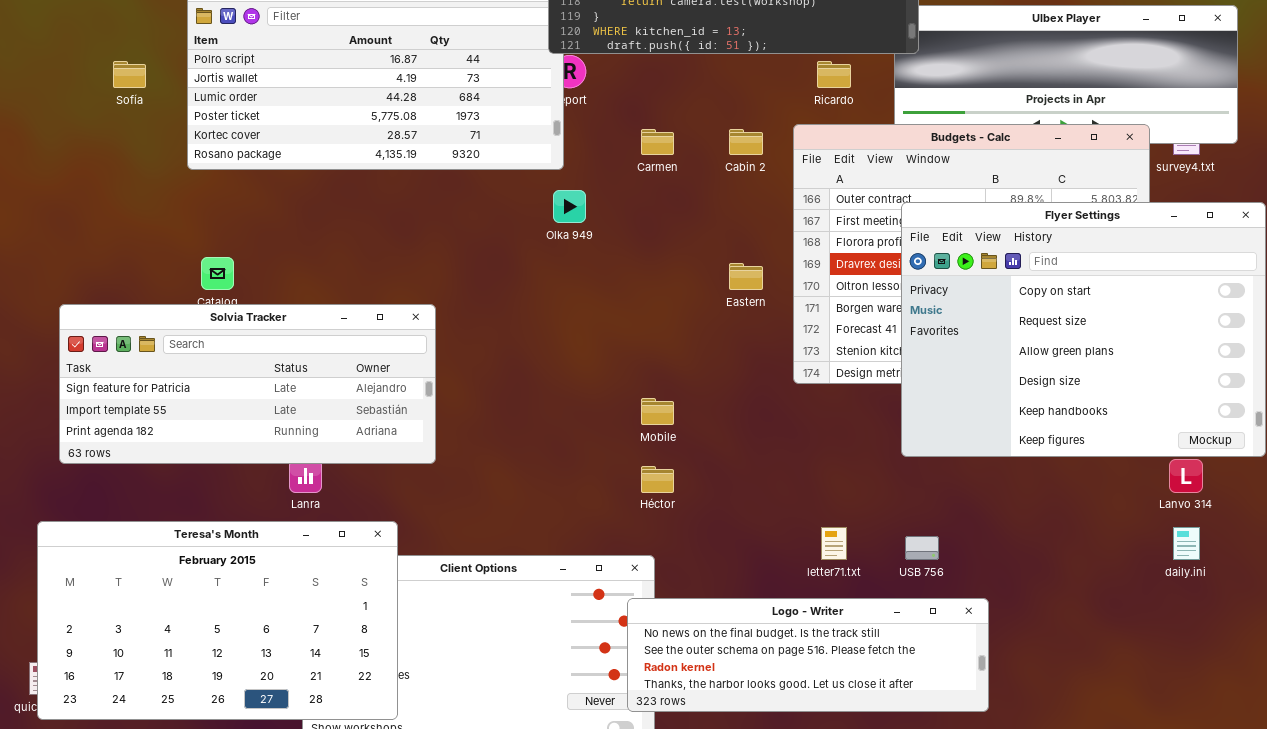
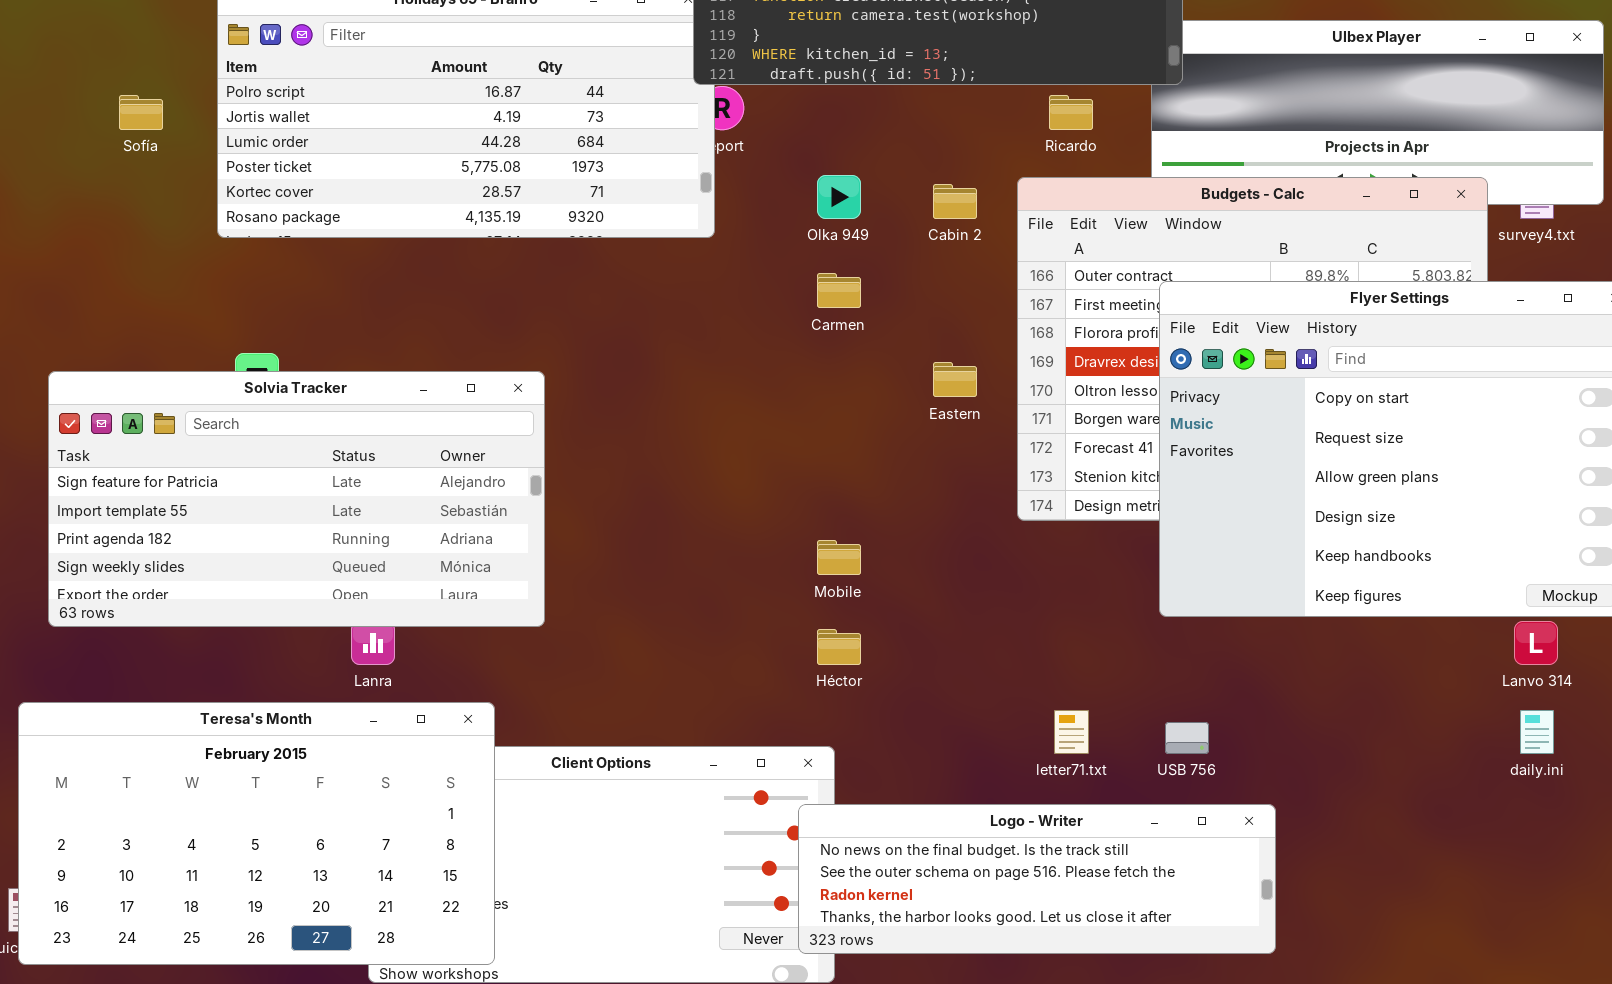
Carmen: [641,129,674,155] -> [817,273,861,308], moved
Olka 949: [553,190,586,223] -> [817,175,861,219], moved
Solvia Tracker: [59,304,436,464] -> [48,371,545,627], resized

